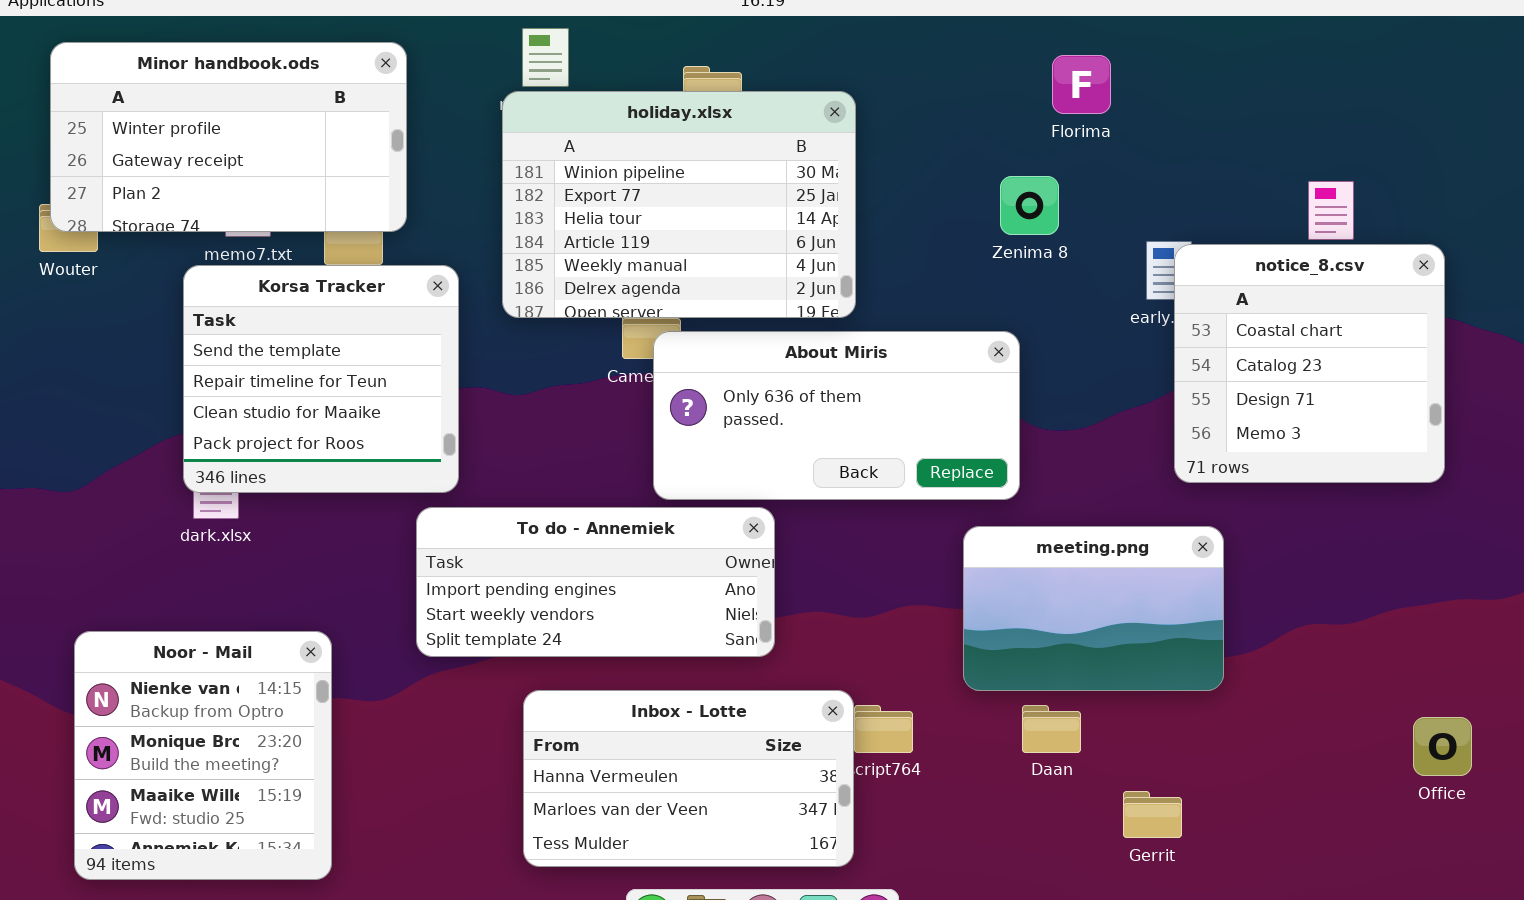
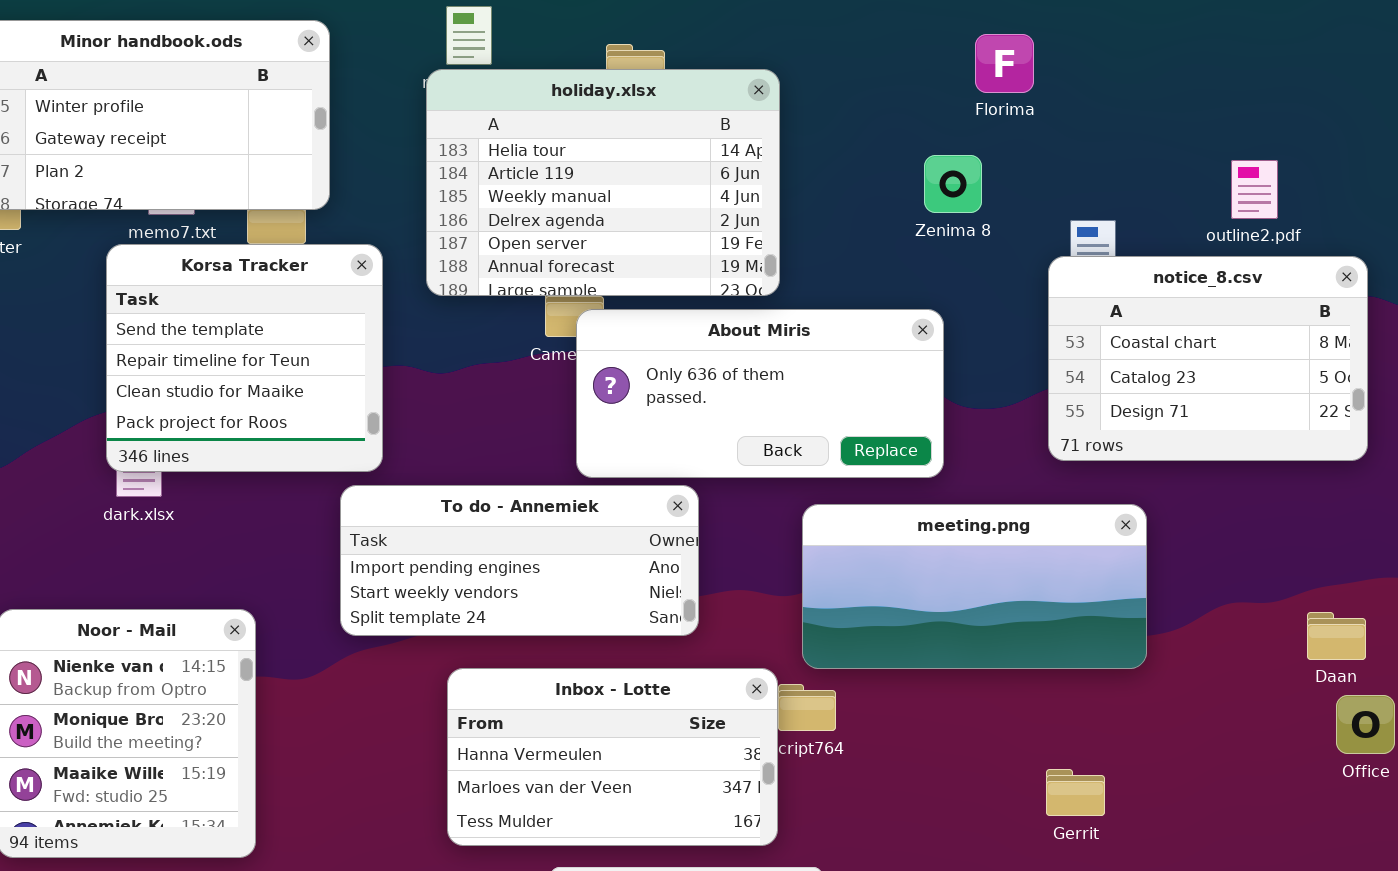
holiday.xlsx: [502,91,856,318] -> [426,69,780,296], scrolled down 2 rows
notice_8.csv: [1174,244,1445,483] -> [1048,256,1368,461], resized
meeting.png: [963,526,1224,691] -> [802,504,1147,669], resized
Daan: [1022,705,1081,753] -> [1307,612,1366,660], moved

